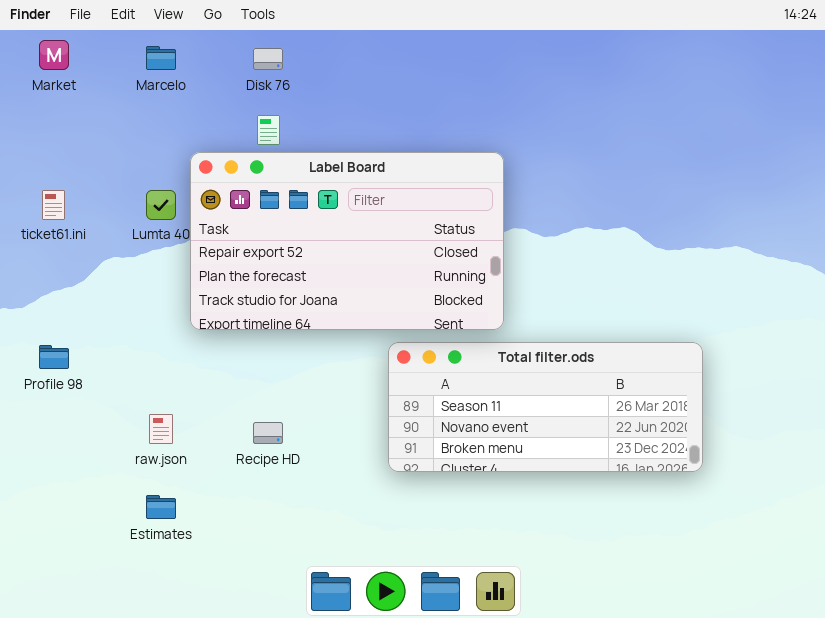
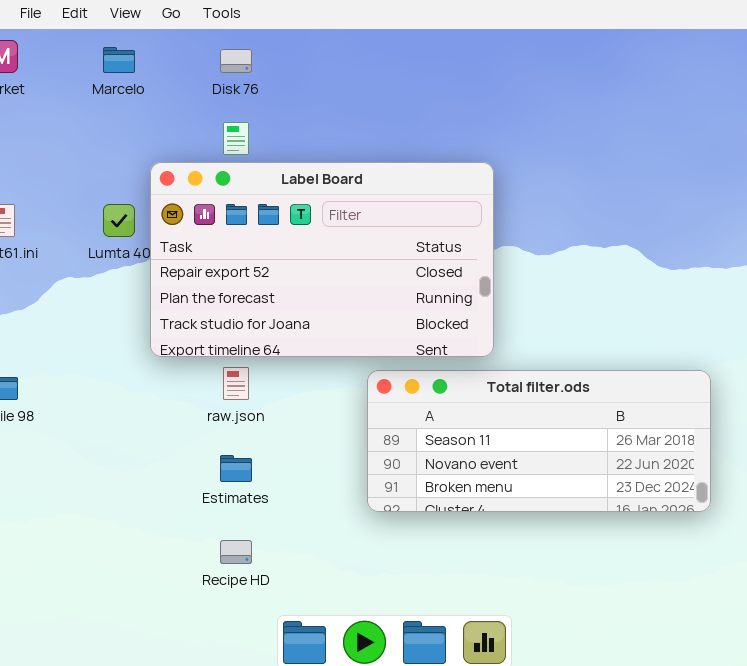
raw.json: [149,414,173,444] -> [223,367,249,400], moved
Recipe HD: [253,422,283,444] -> [220,540,252,564], moved
Estimates: [146,495,176,519] -> [220,455,252,482], moved

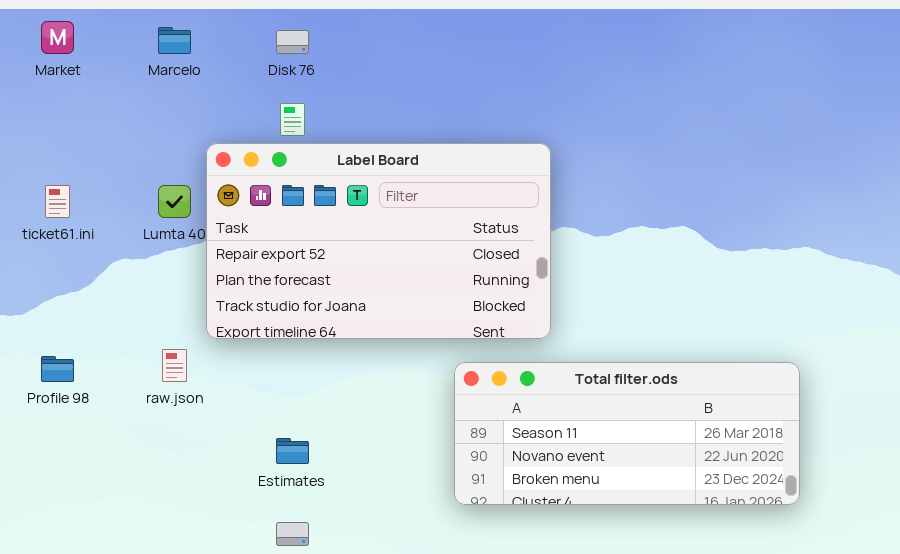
raw.json: [223,367,249,400] -> [162,349,187,382], moved
Total filter.ods: [367,370,711,512] -> [454,362,800,505], moved

